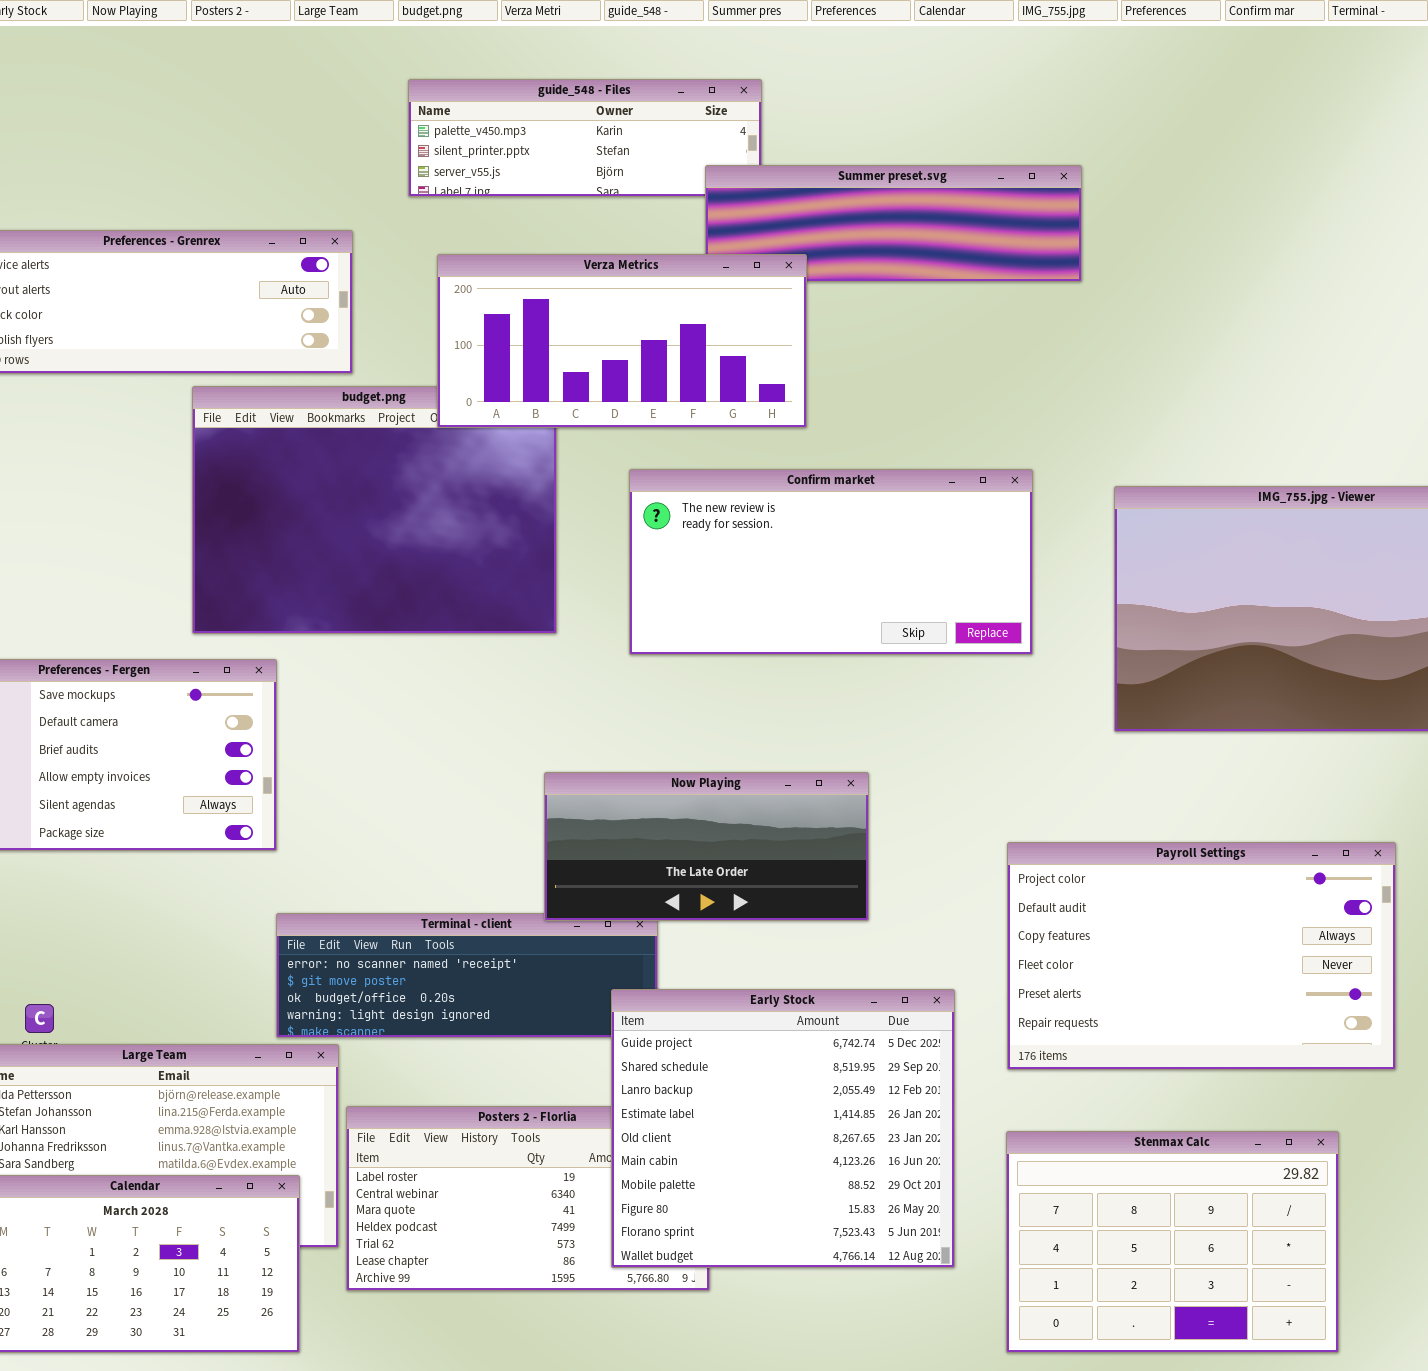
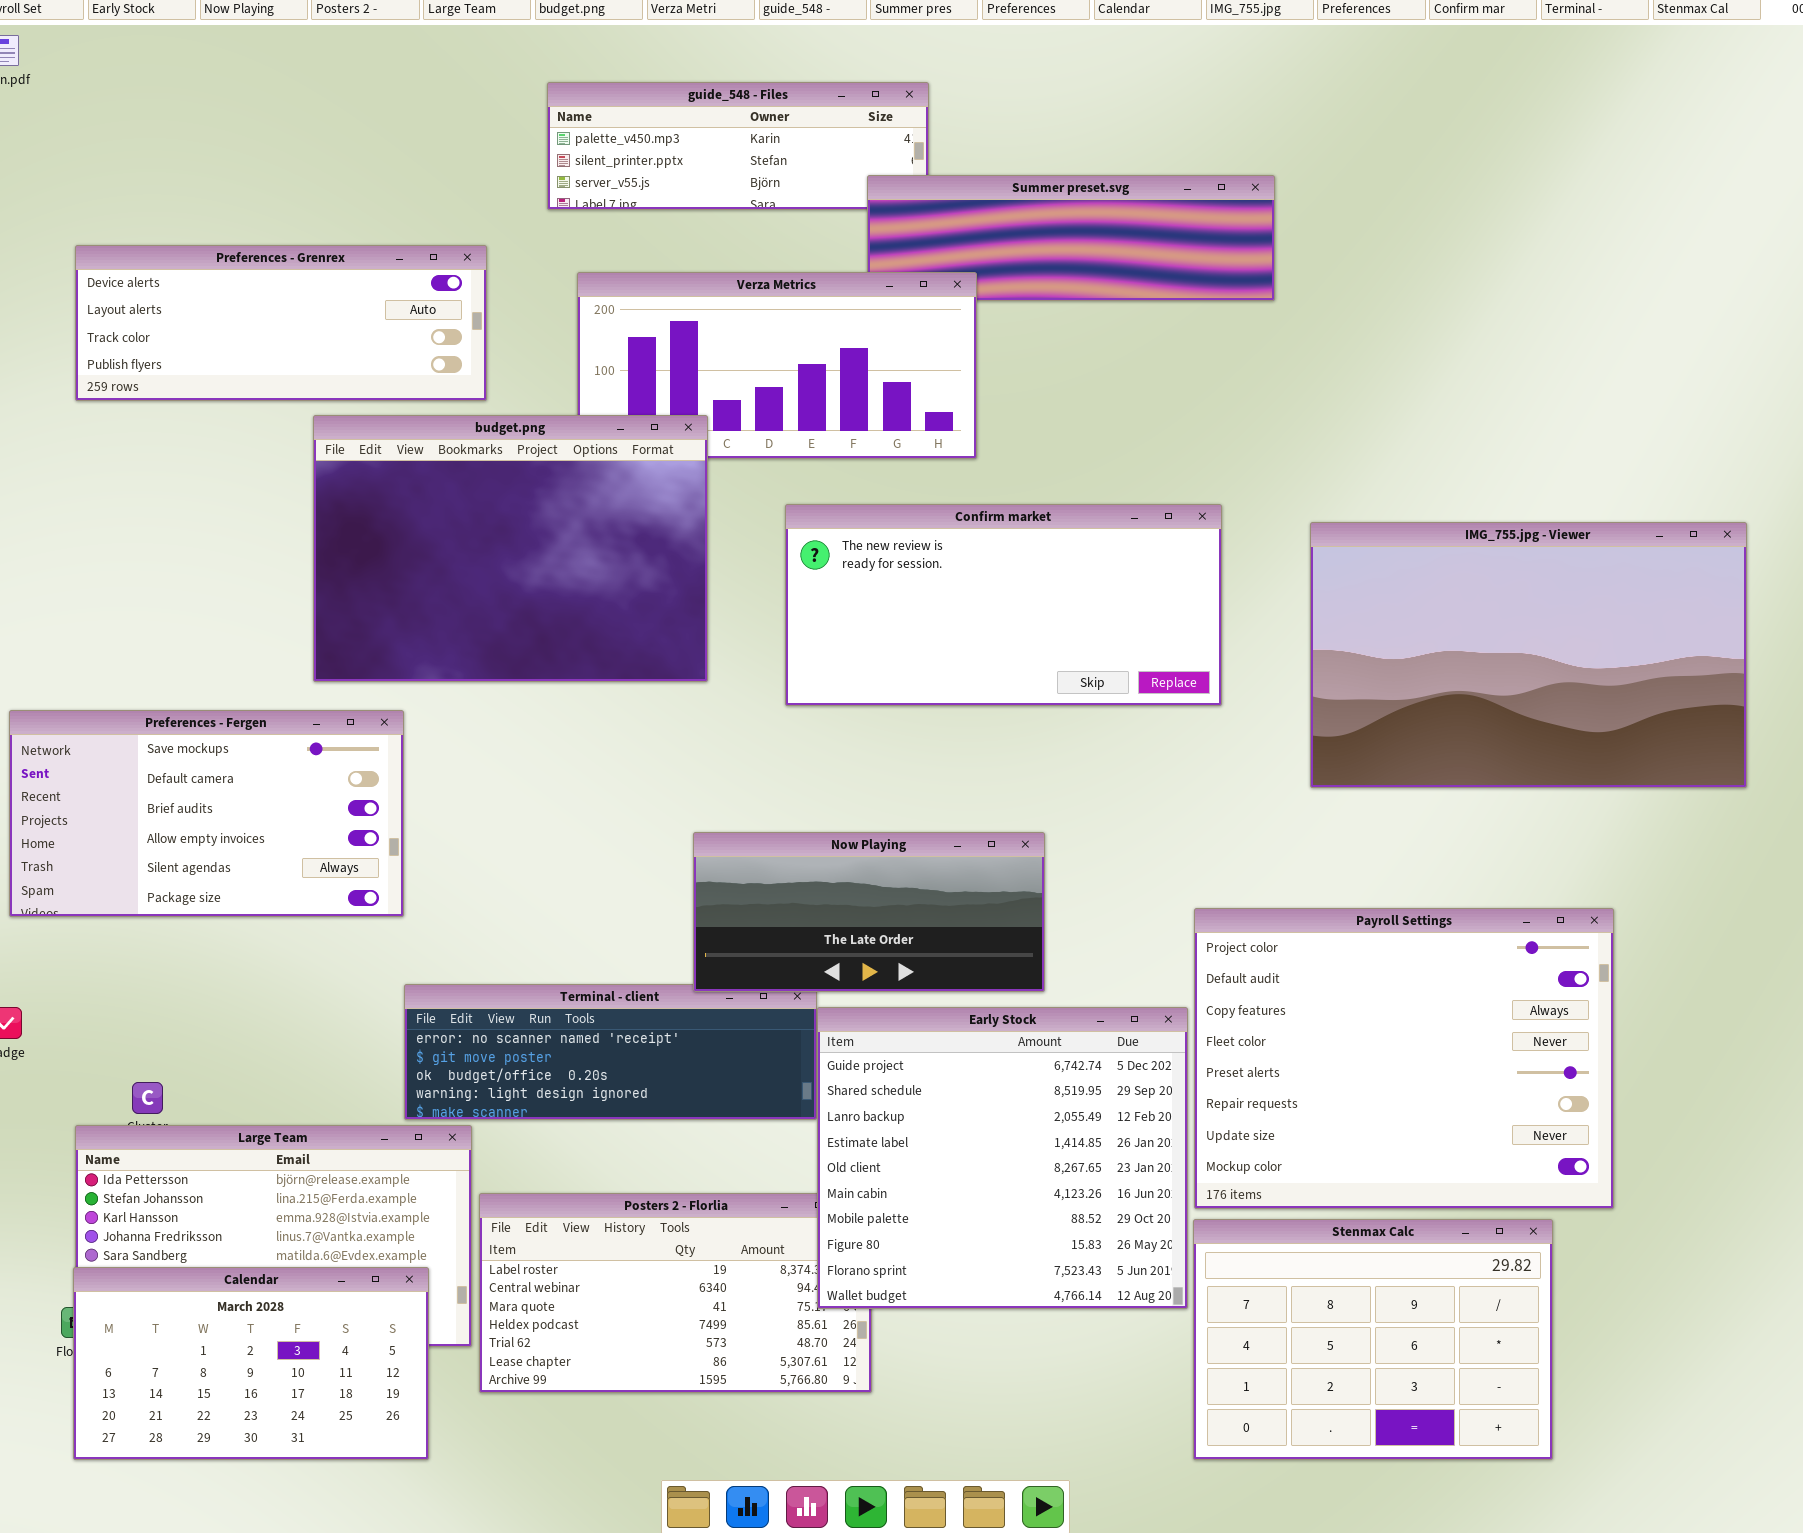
budget.png: [192,386,557,634] -> [313,415,708,682], raised
Payroll Settings: [1007,842,1396,1070] -> [1194,908,1614,1209], resized
Early Stock: [611,989,955,1268] -> [817,1007,1188,1309], moved

